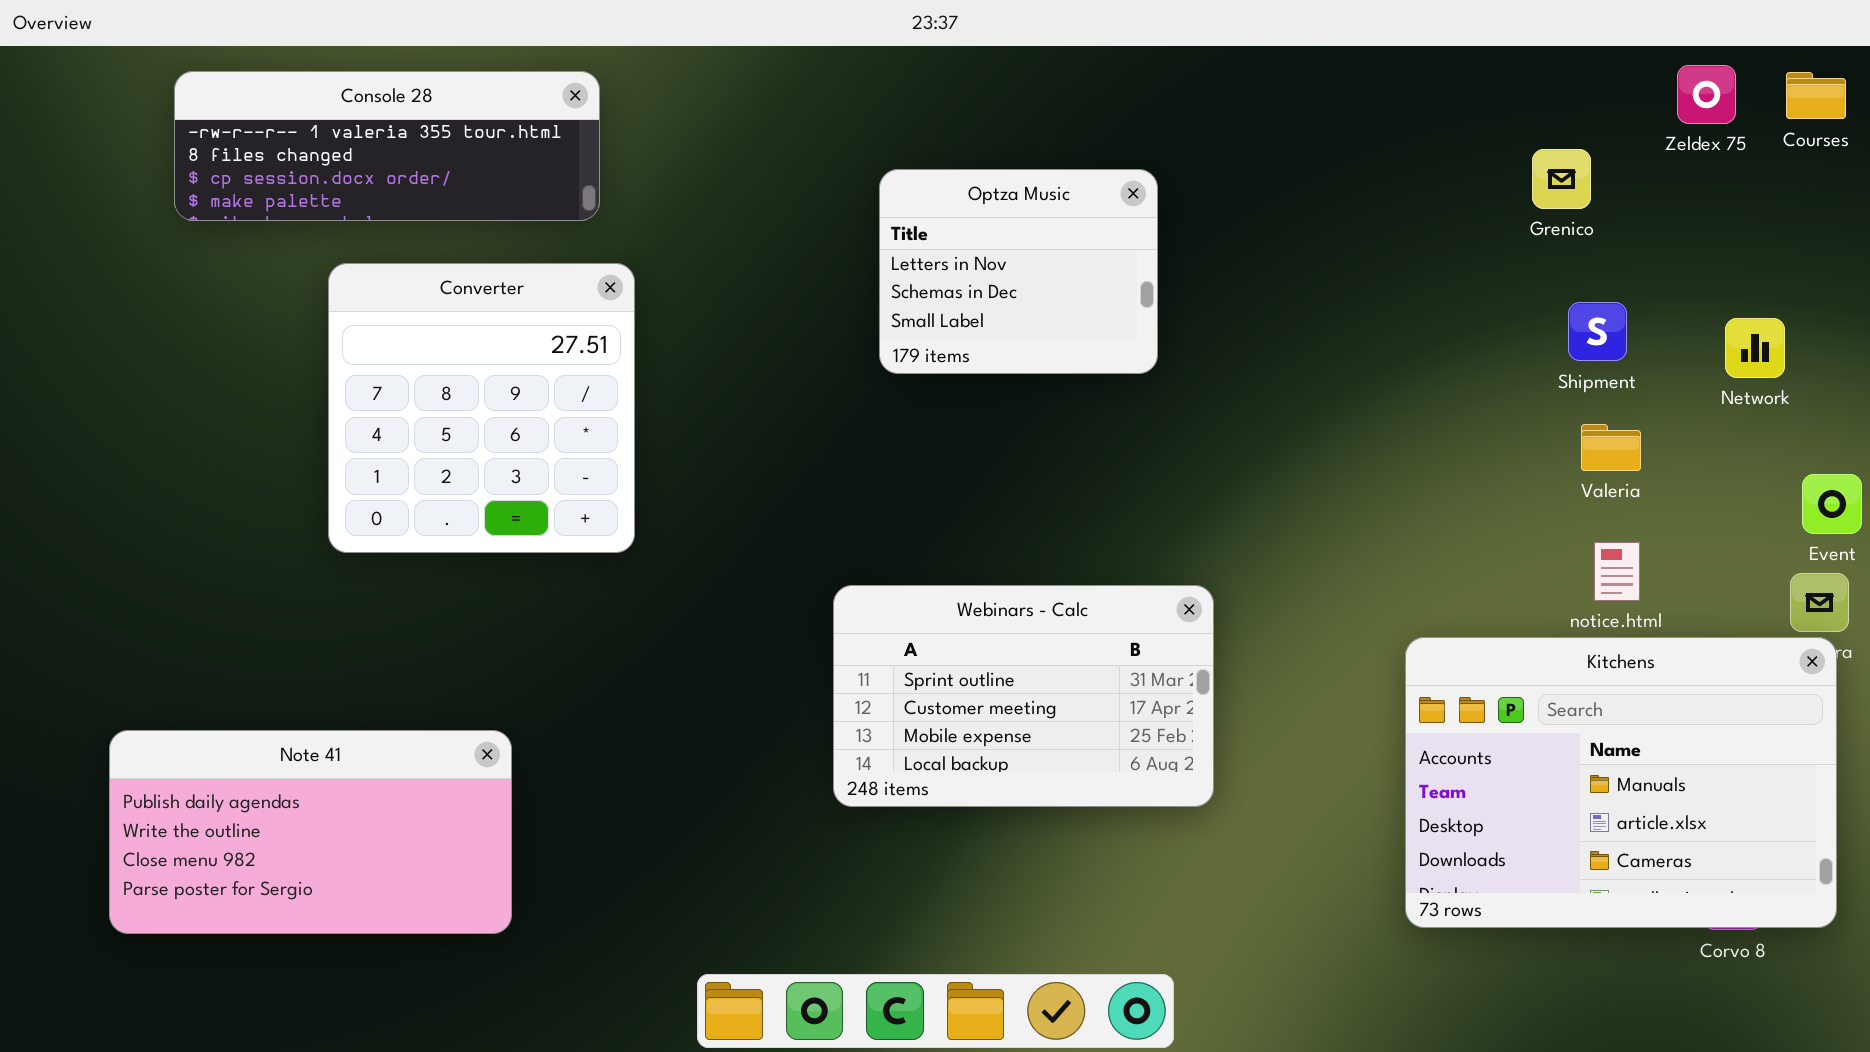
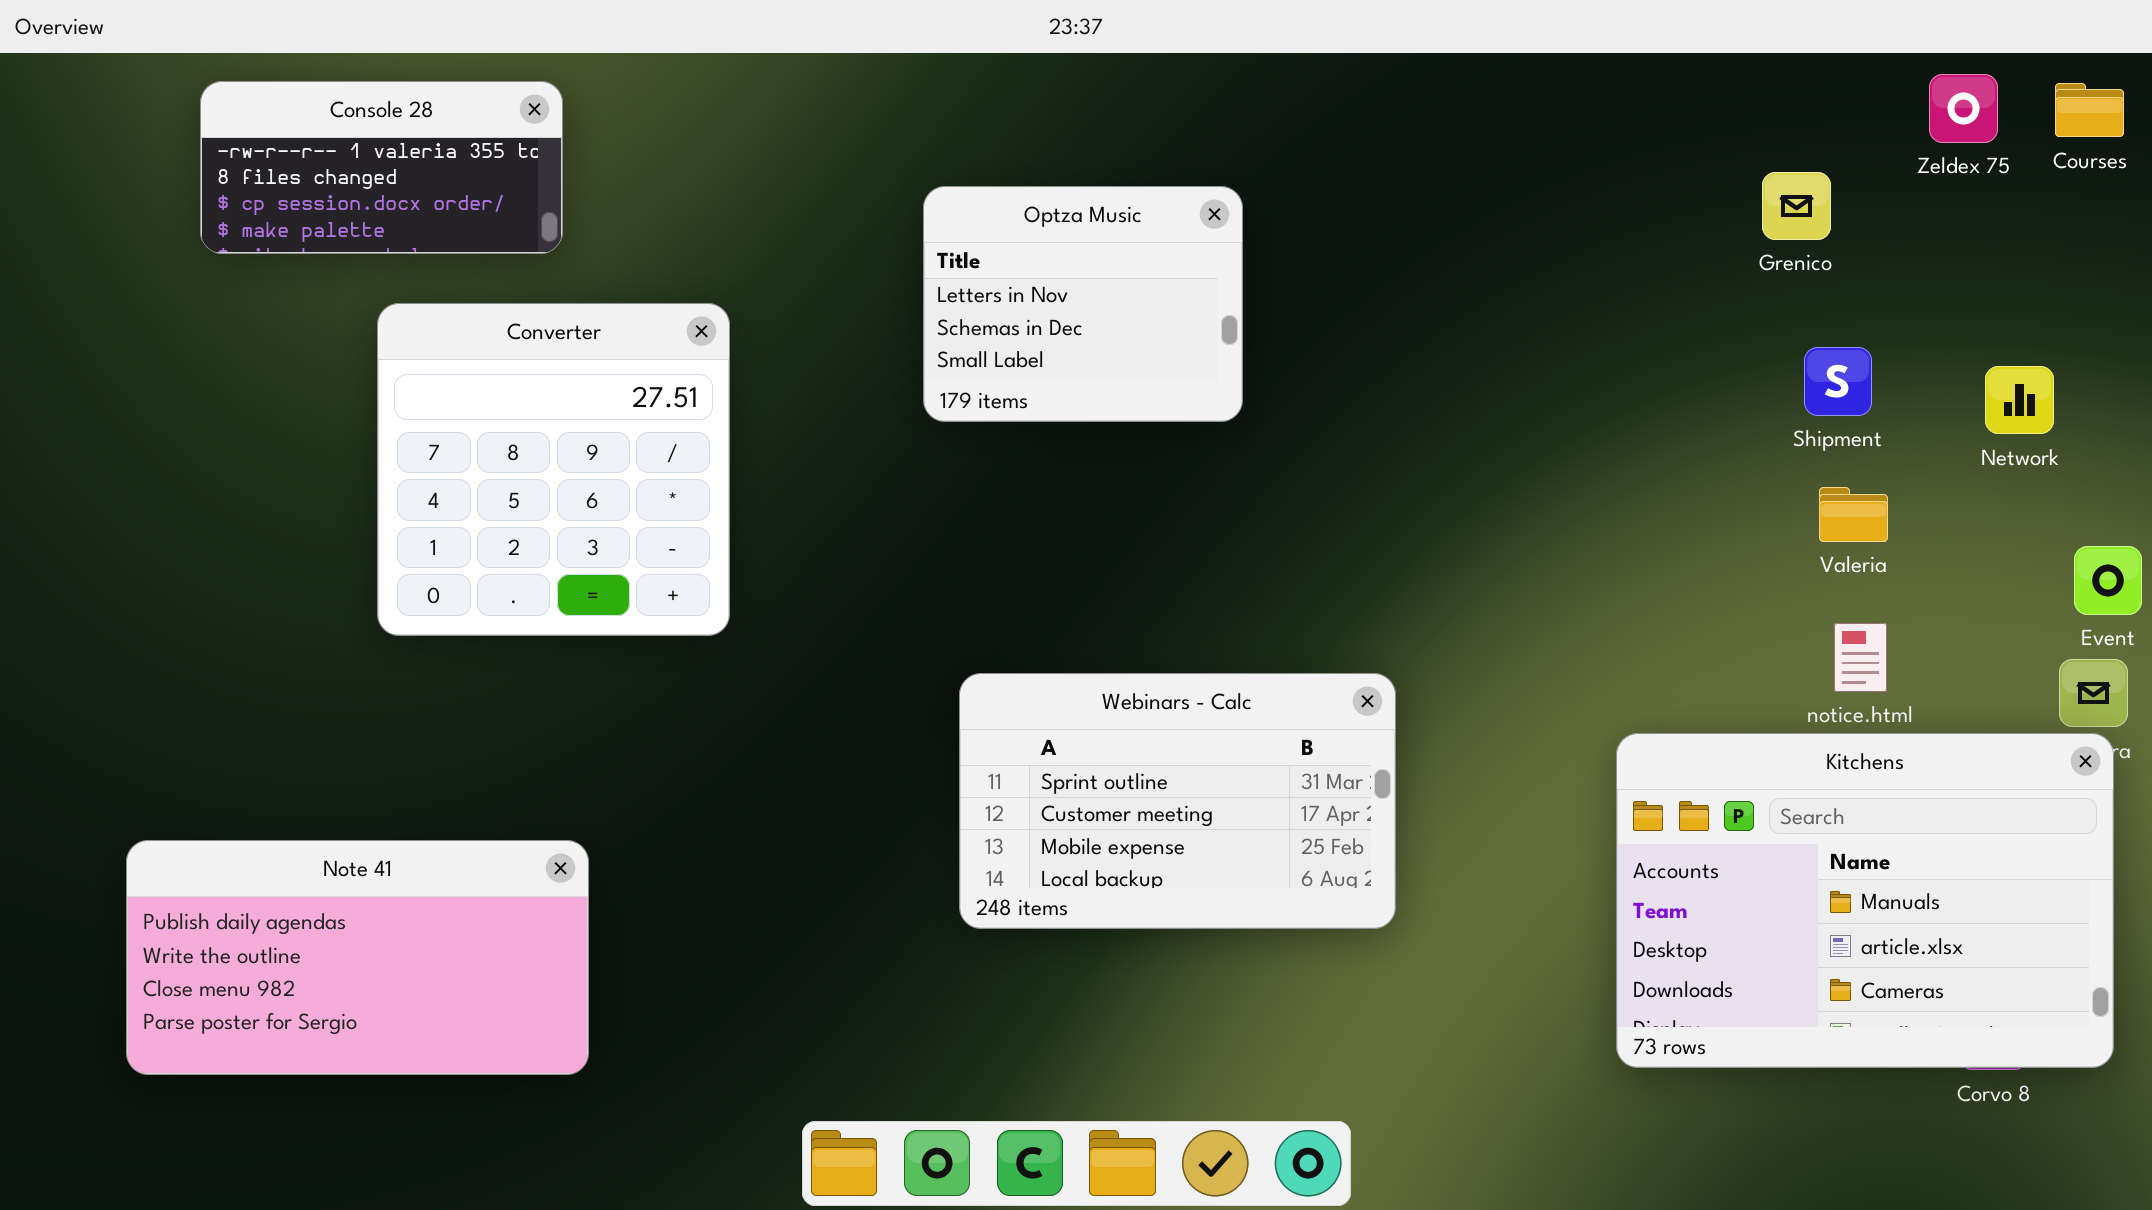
Console 28: [174,71,600,221] -> [200,81,563,254], resized
Optza Music: [879,169,1158,374] -> [923,186,1243,422], moved

